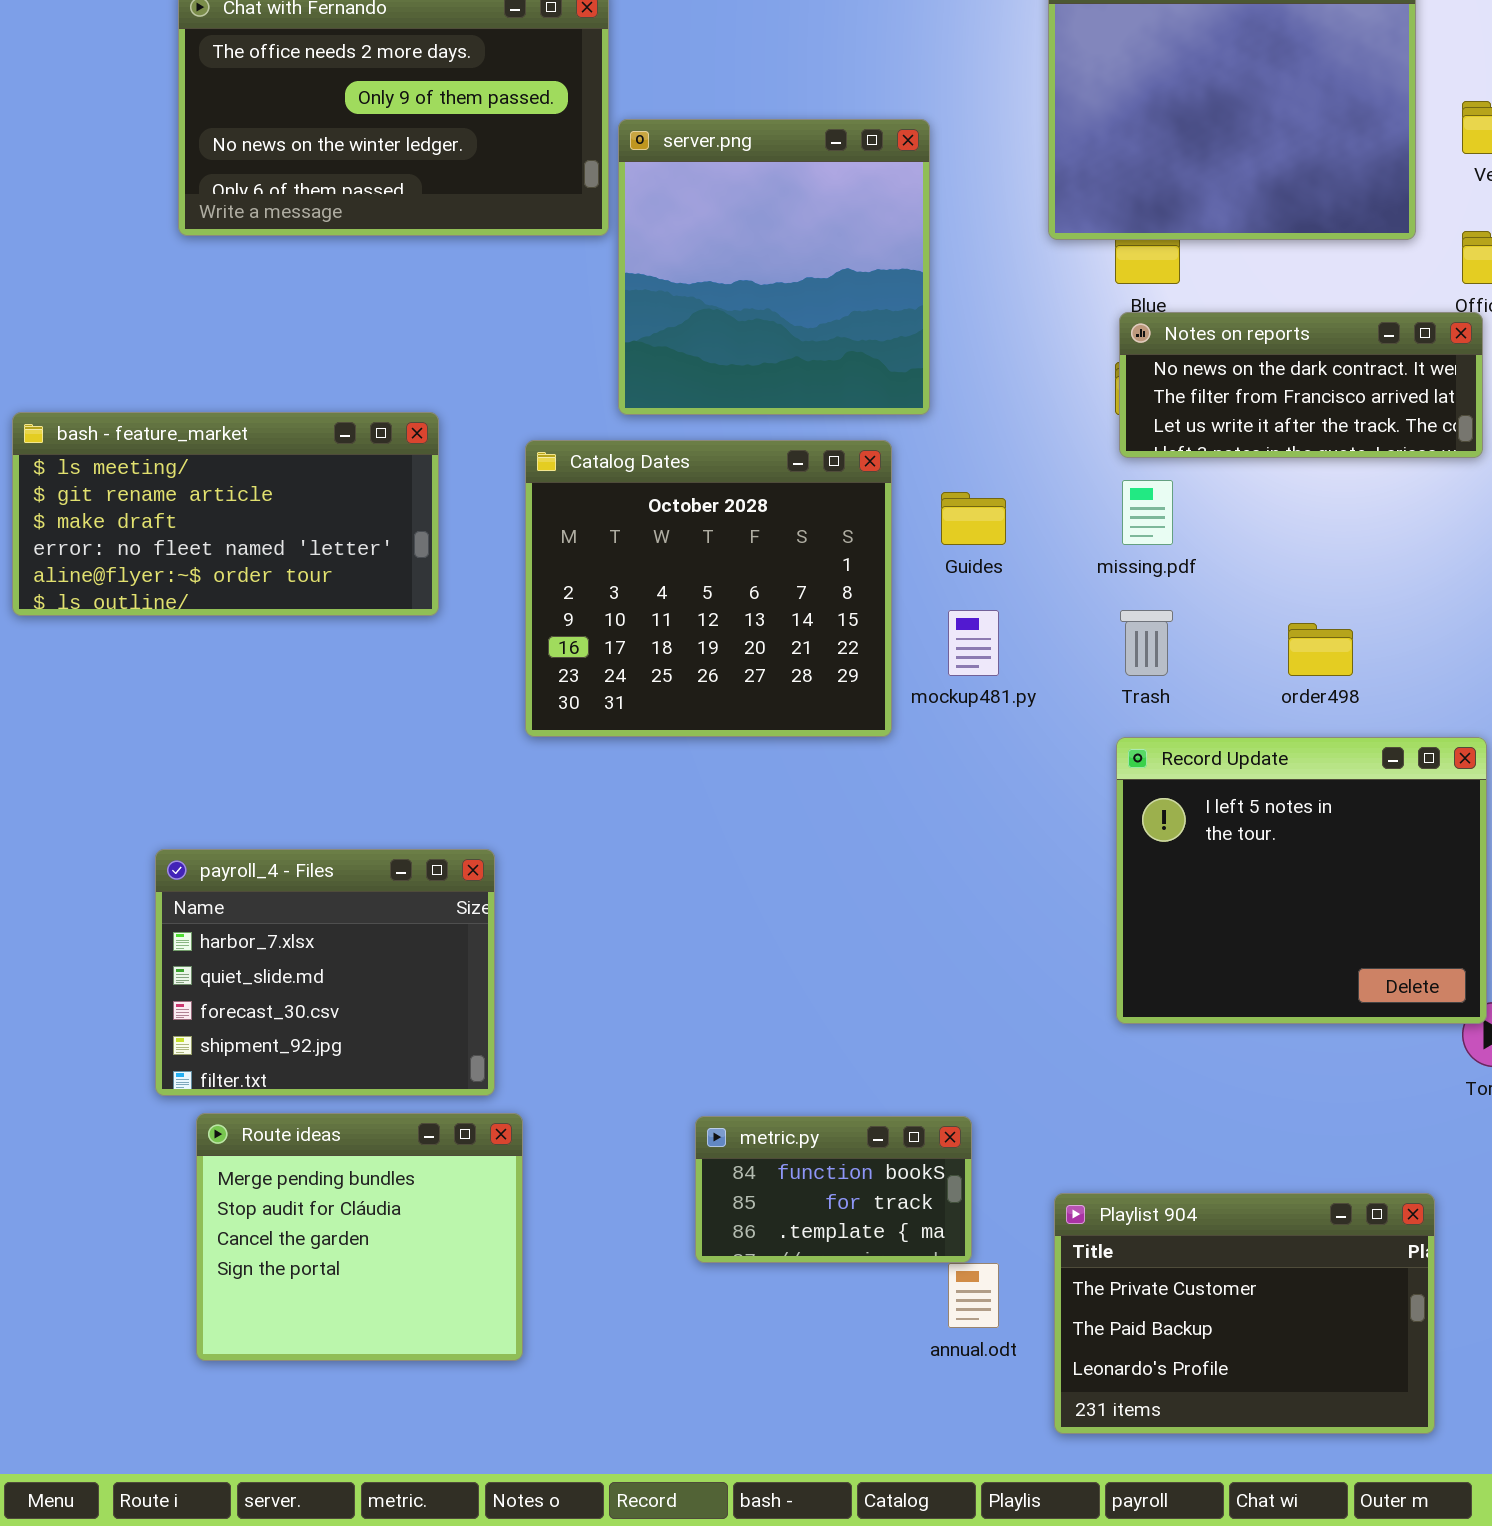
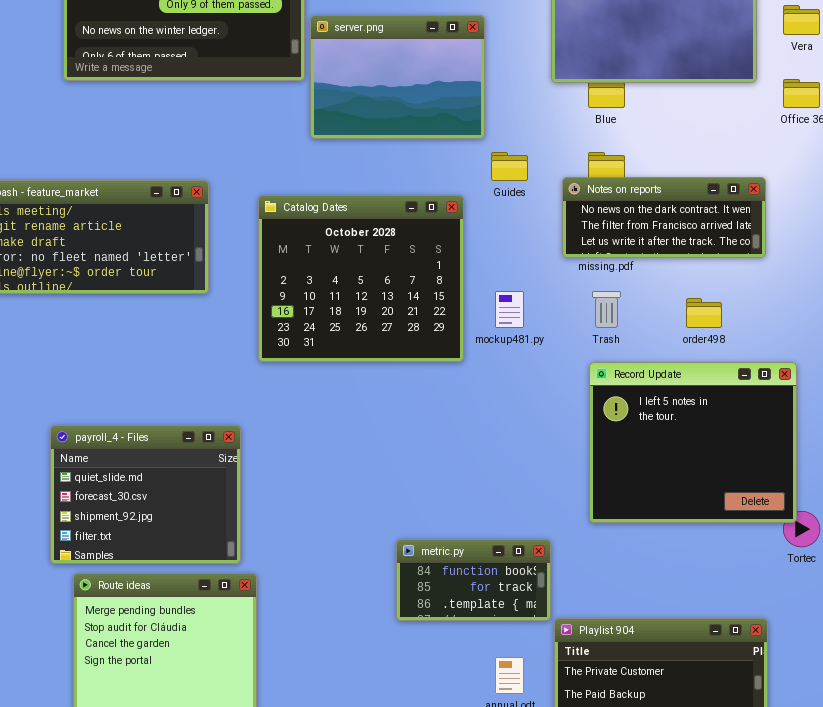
server.png: [618,119,930,415] -> [310,15,485,139], resized
Notes on reports: [1119,312,1483,458] -> [562,177,766,258], moved
Guides: [941,492,1006,545] -> [491,152,528,181], moved
payroll_4 - Files: [155,849,495,1096] -> [50,425,241,564], scrolled down 1 row
metric.py: [695,1116,972,1263] -> [396,539,551,621], moved

